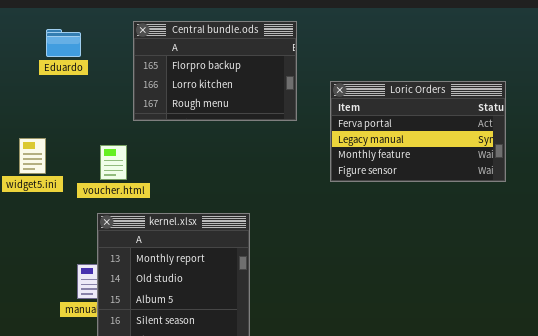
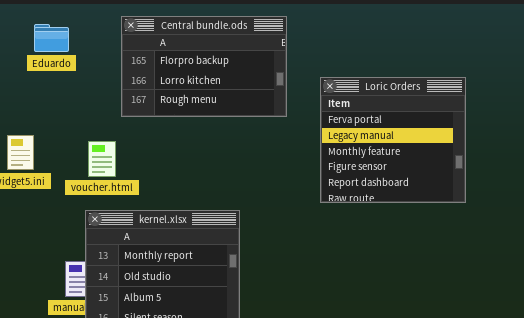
Loric Orders: [330,81,506,182] -> [320,77,466,203], resized

